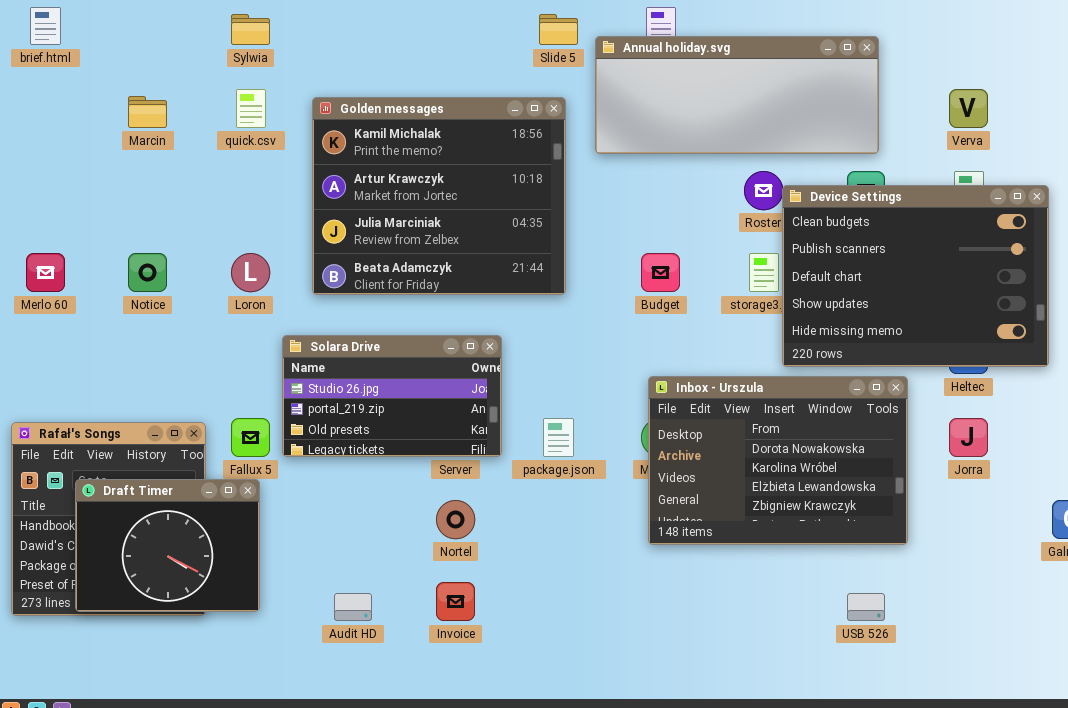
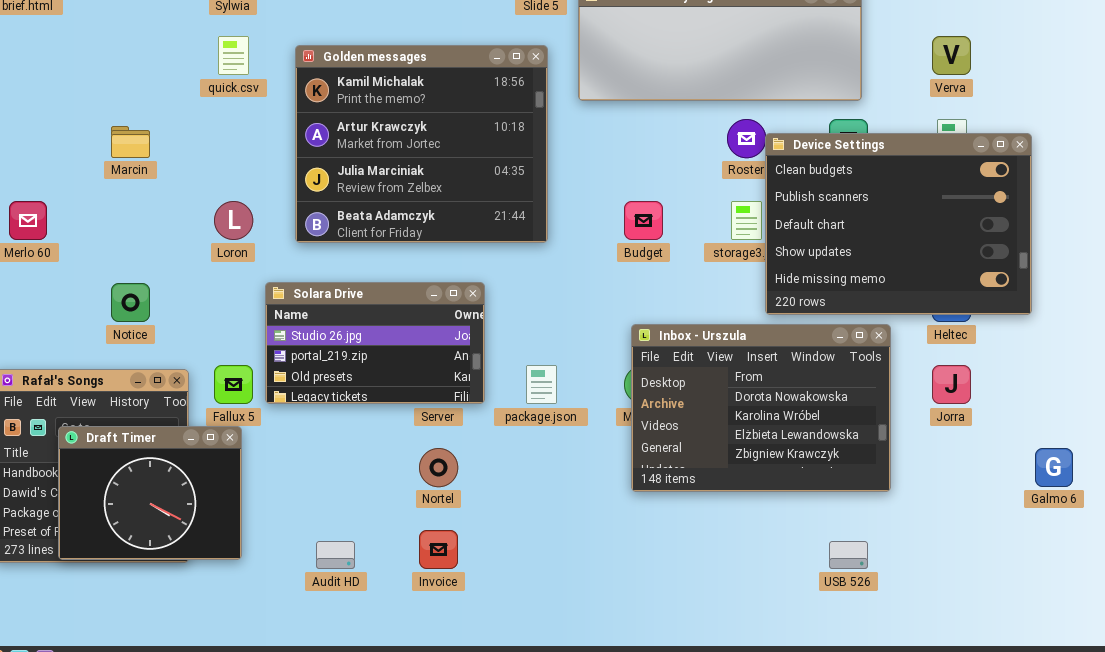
Marcin: [128,96,167,128] -> [111,126,150,158], moved
Notice: [128,253,167,292] -> [111,283,150,322], moved

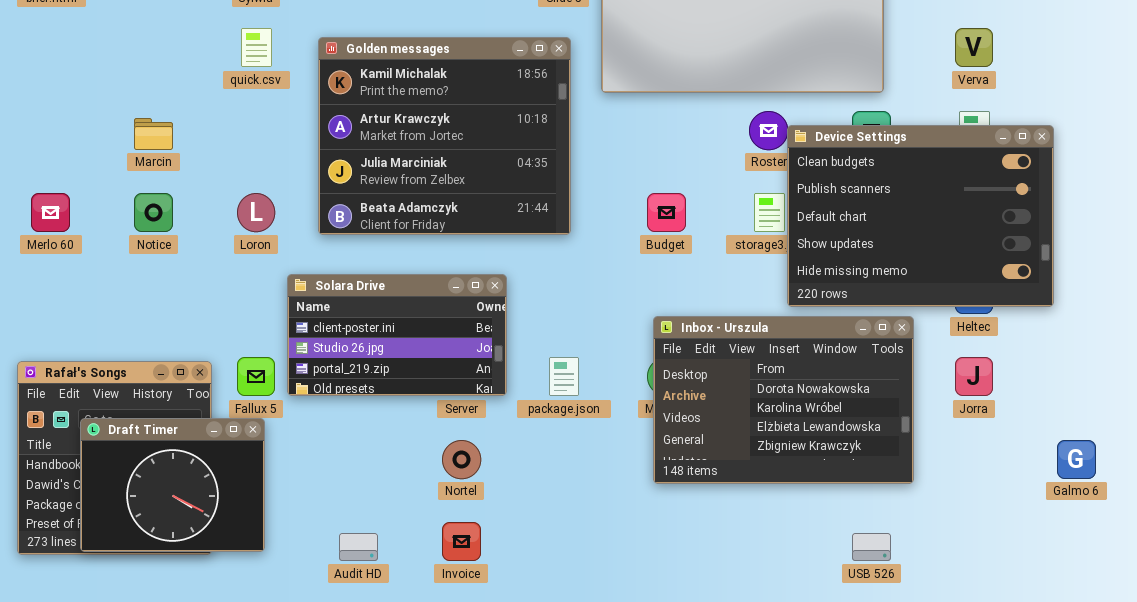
Solara Drive: [265,282,485,404] -> [287,274,507,396], scrolled up 1 row
Notice: [111,283,150,322] -> [134,193,173,232], moved

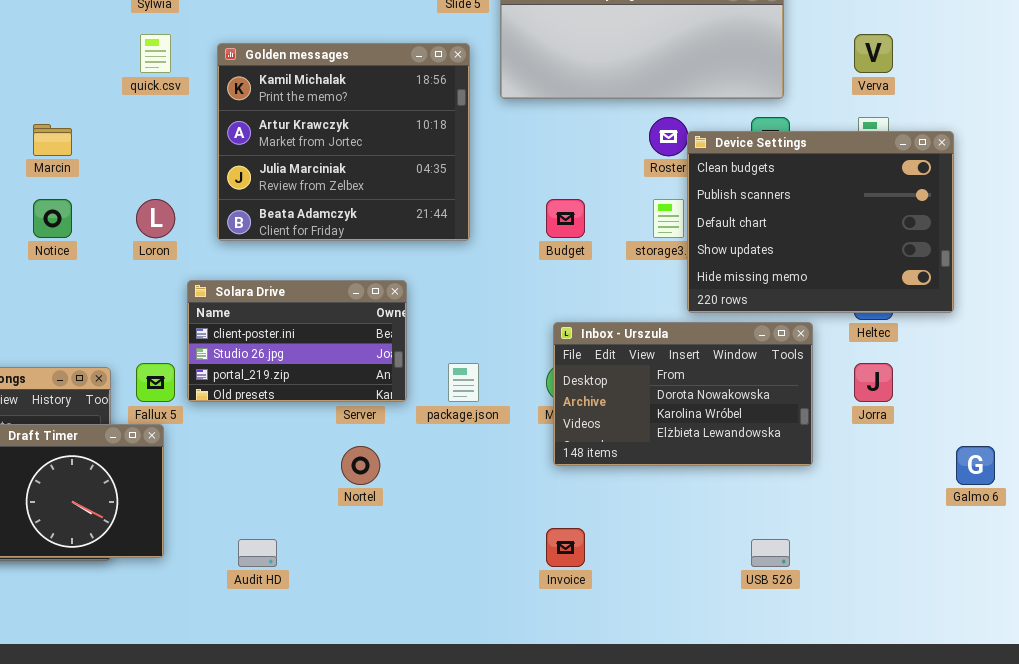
Inbox - Urszula: [653,316,914,484] -> [553,322,813,466], resized
Invoice: [442,522,481,561] -> [546,528,585,567], moved

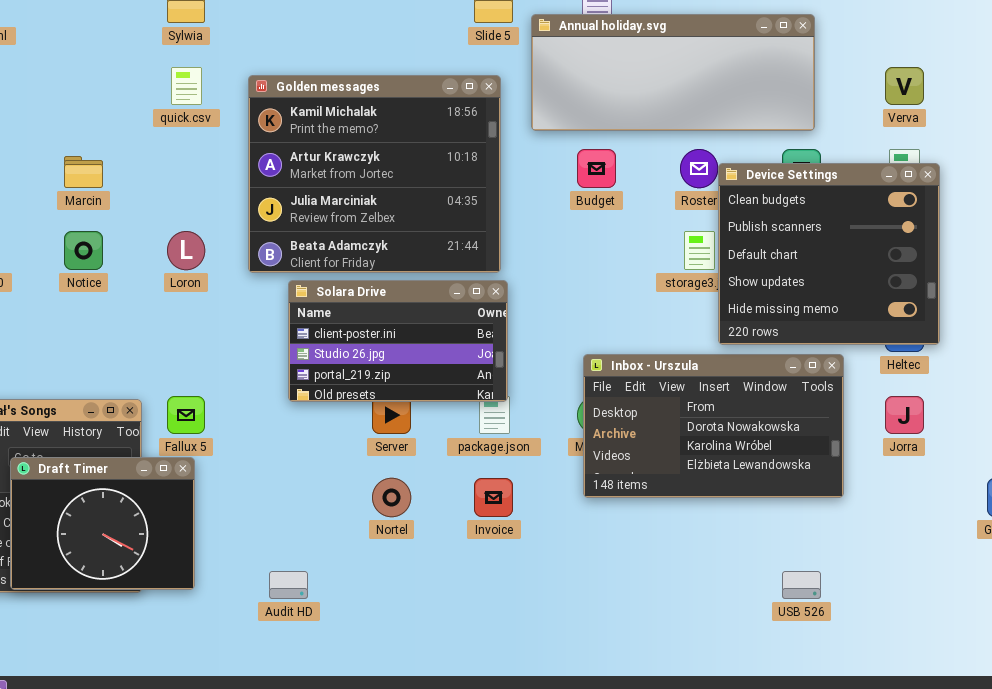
Device Settings: [687,131,954,313] -> [718,163,940,345], resized
Budget: [546,199,585,238] -> [577,149,616,188], moved
Solara Drive: [187,280,407,402] -> [288,280,508,402], moved
Invoice: [546,528,585,567] -> [474,478,513,517], moved

